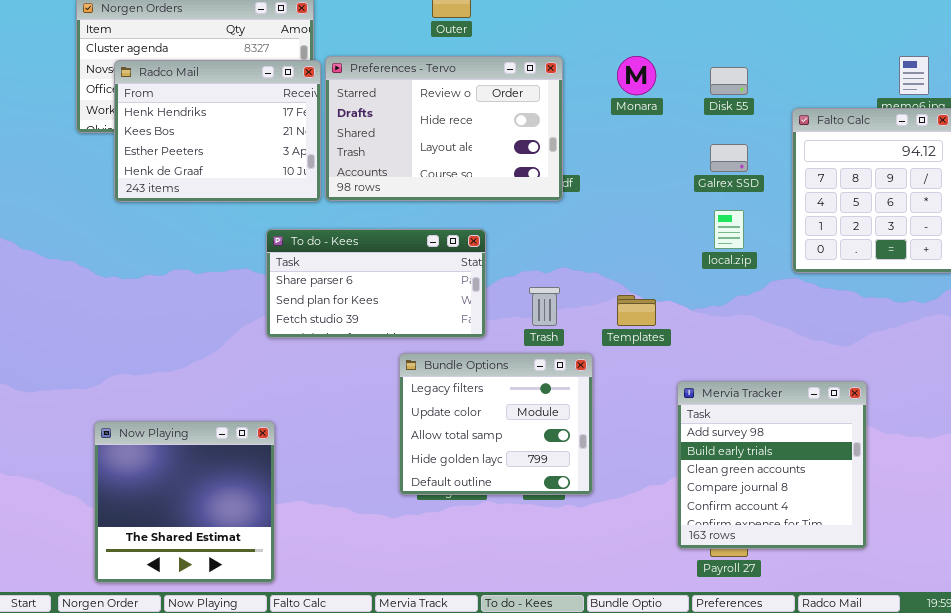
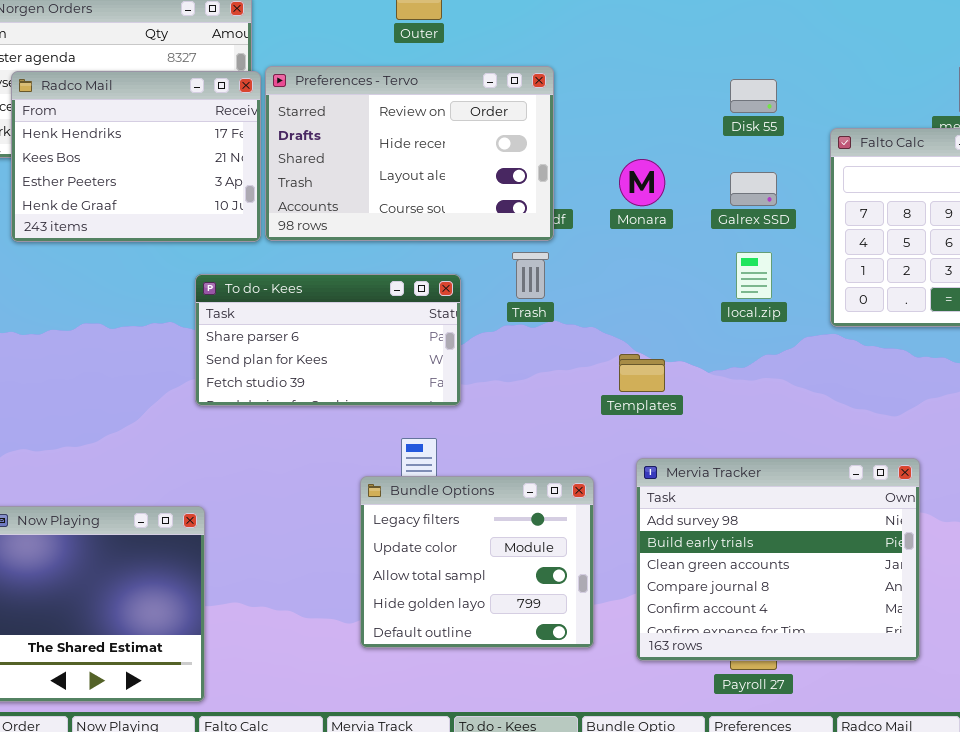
Monara: [617,56,656,95] -> [619,159,665,206], moved
Trash: [529,287,560,326] -> [512,252,549,299], moved
Bundle Options: [399,353,593,495] -> [360,476,594,648], moved
Mervia Tracker: [677,381,867,549] -> [636,458,920,661], resized

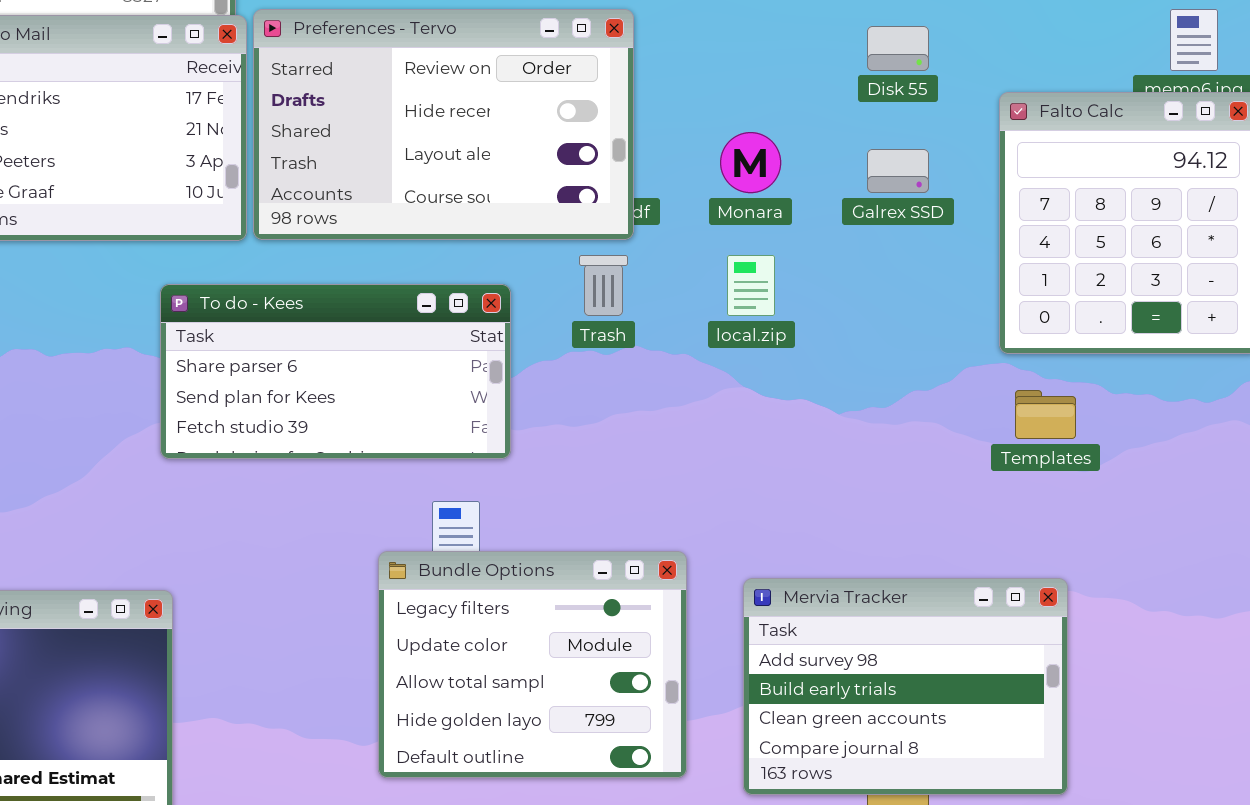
local.zip: [736,252,772,299] -> [727,255,775,316], moved
Templates: [619,354,665,392] -> [1015,390,1076,439], moved
Mervia Tracker: [636,458,920,661] -> [743,578,1068,795], resized

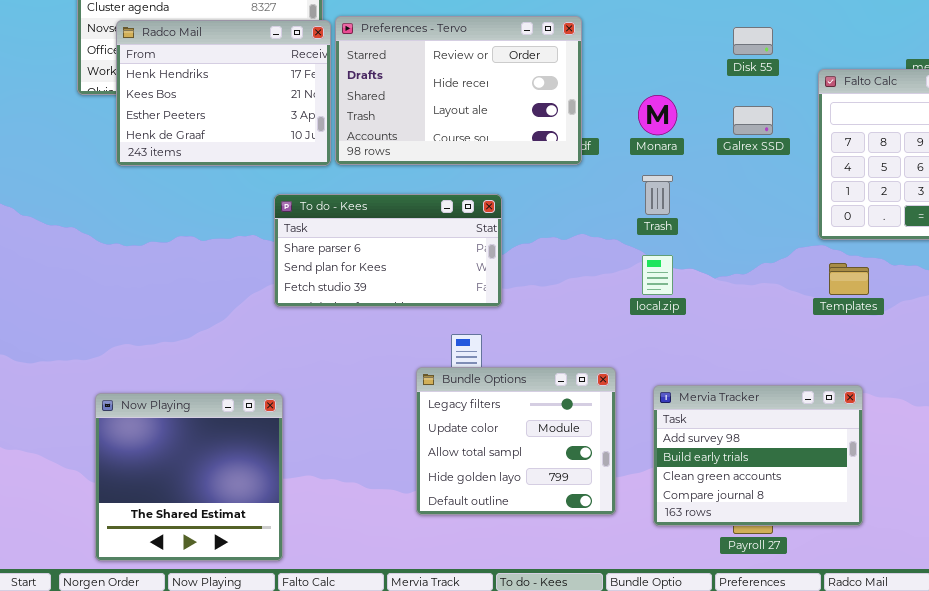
Trash: [579,255,628,316] -> [642,175,673,215], moved
local.zip: [727,255,775,316] -> [642,255,673,295], moved

